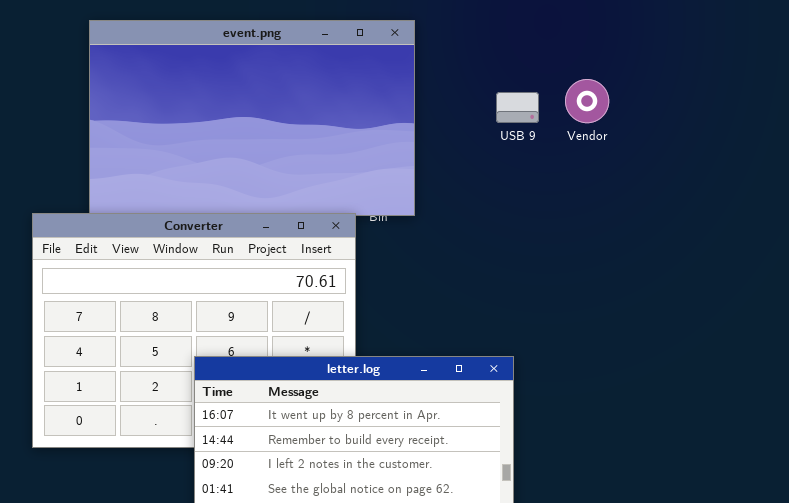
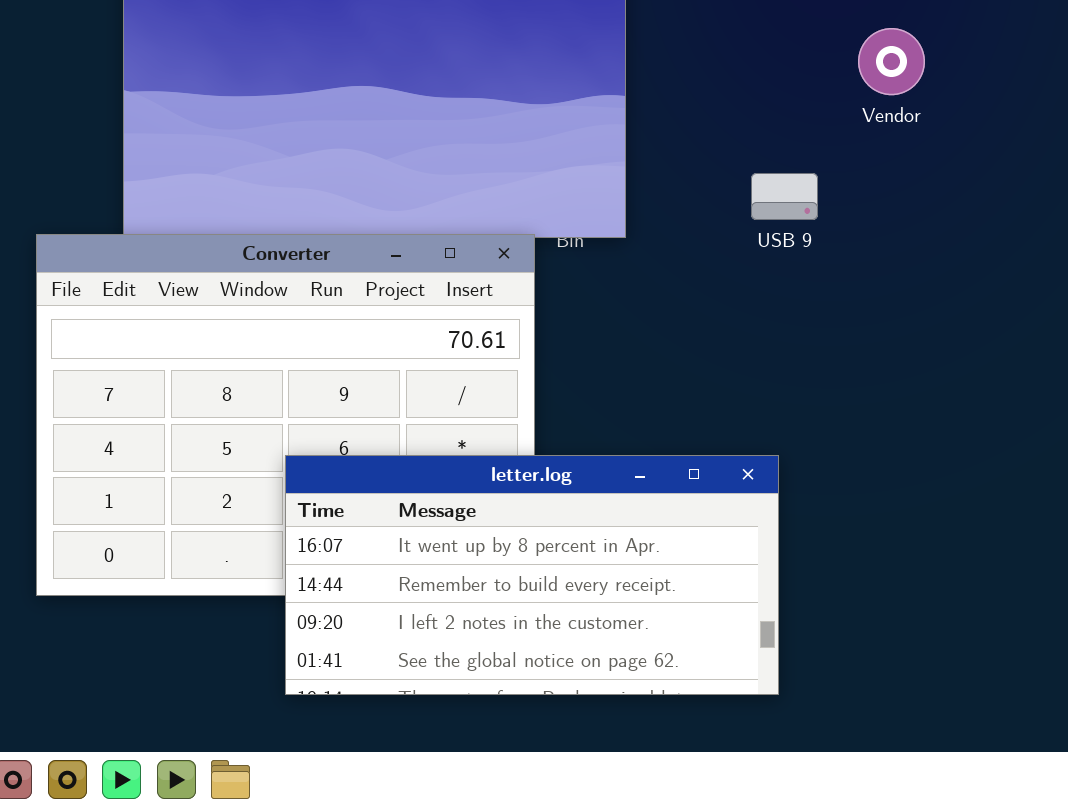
USB 9: [496,92,539,123] -> [751,173,818,220], moved

